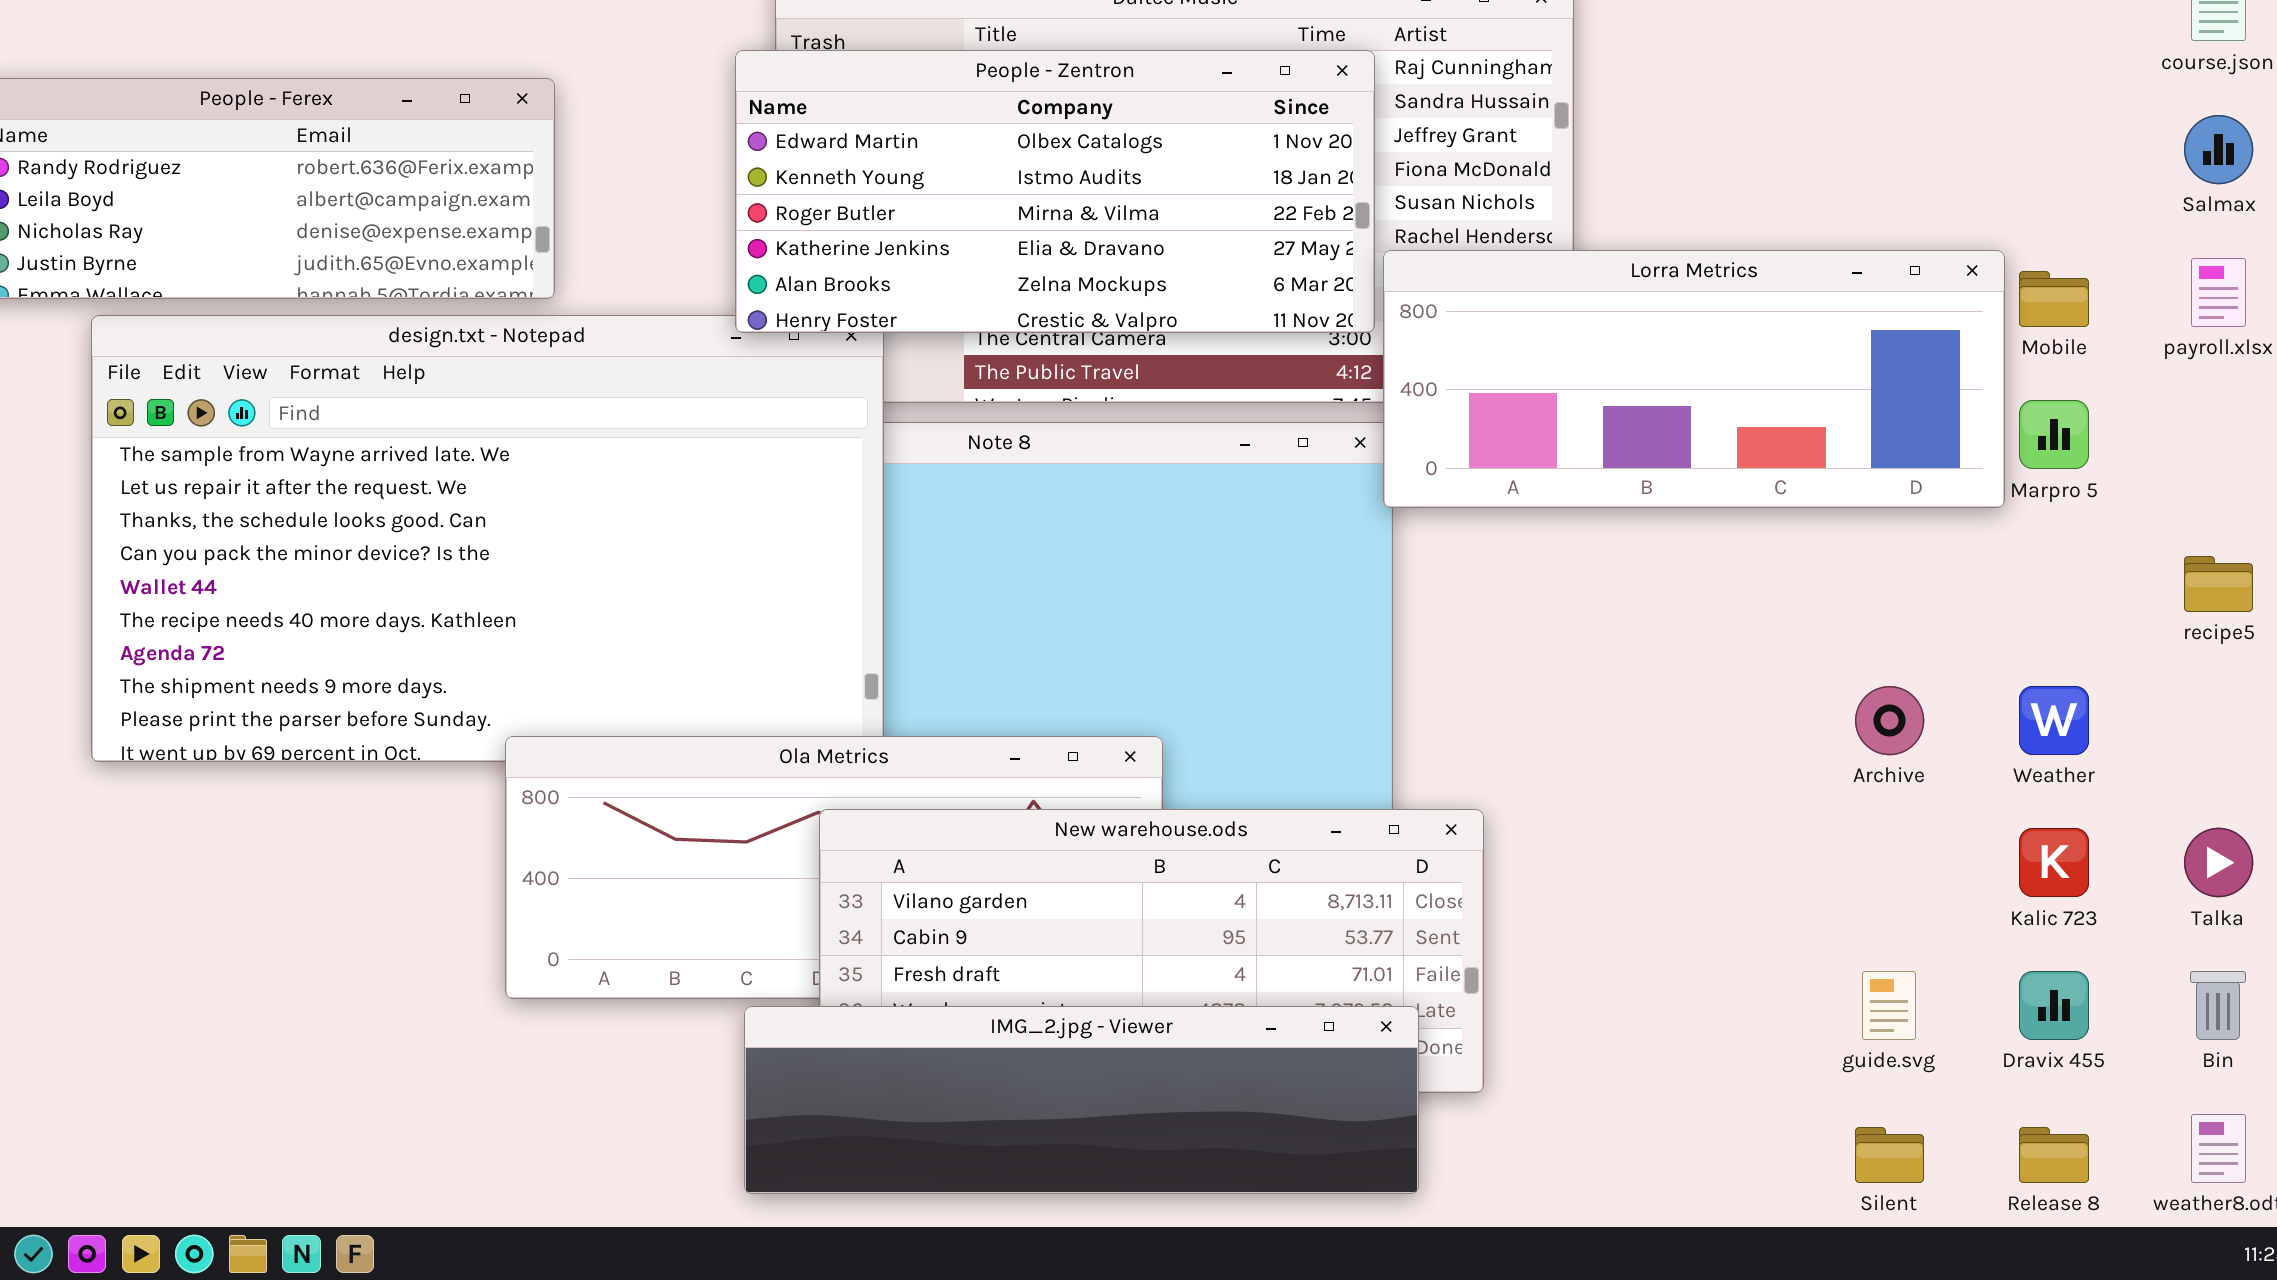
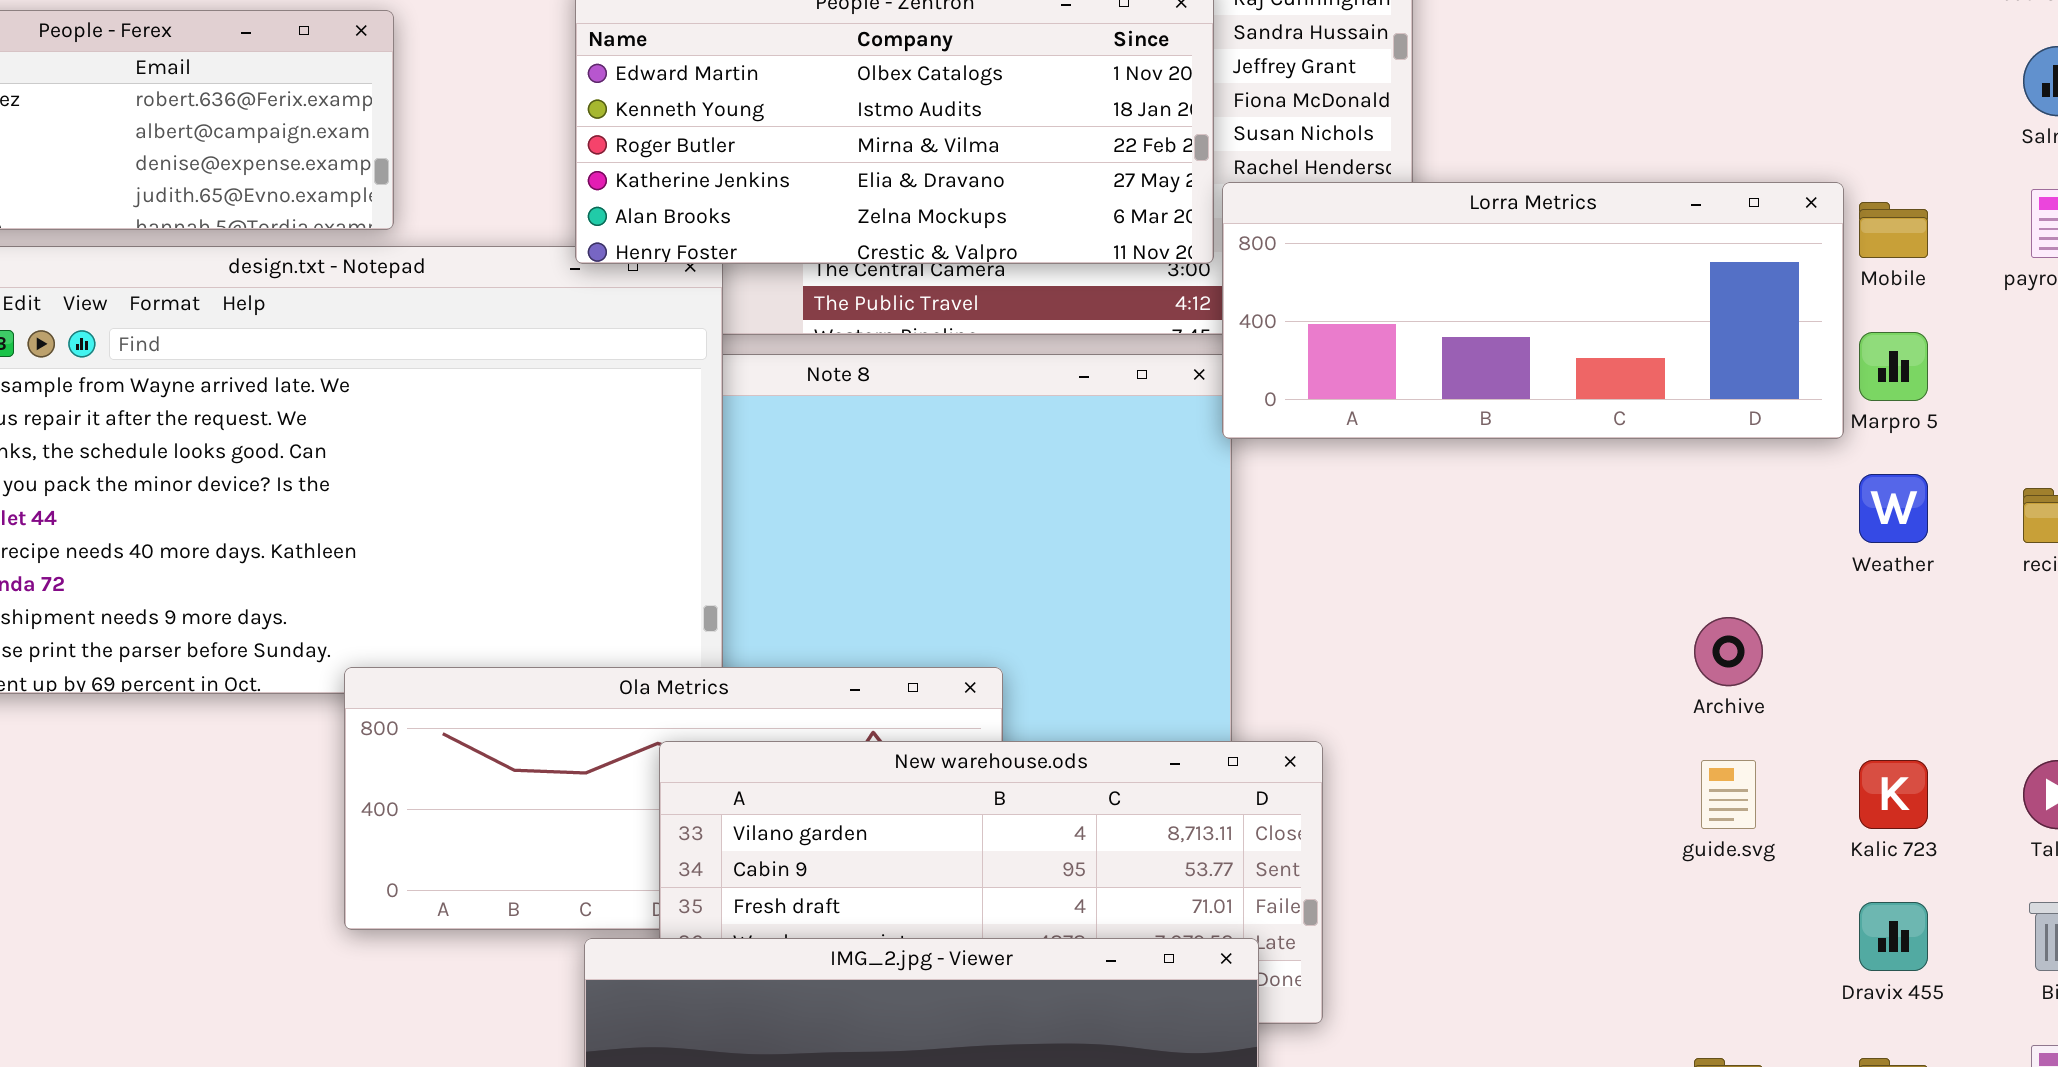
Weather: [2019,686,2089,755] -> [1859,474,1928,543], moved
guide.svg: [1862,971,1916,1040] -> [1701,760,1756,829], moved

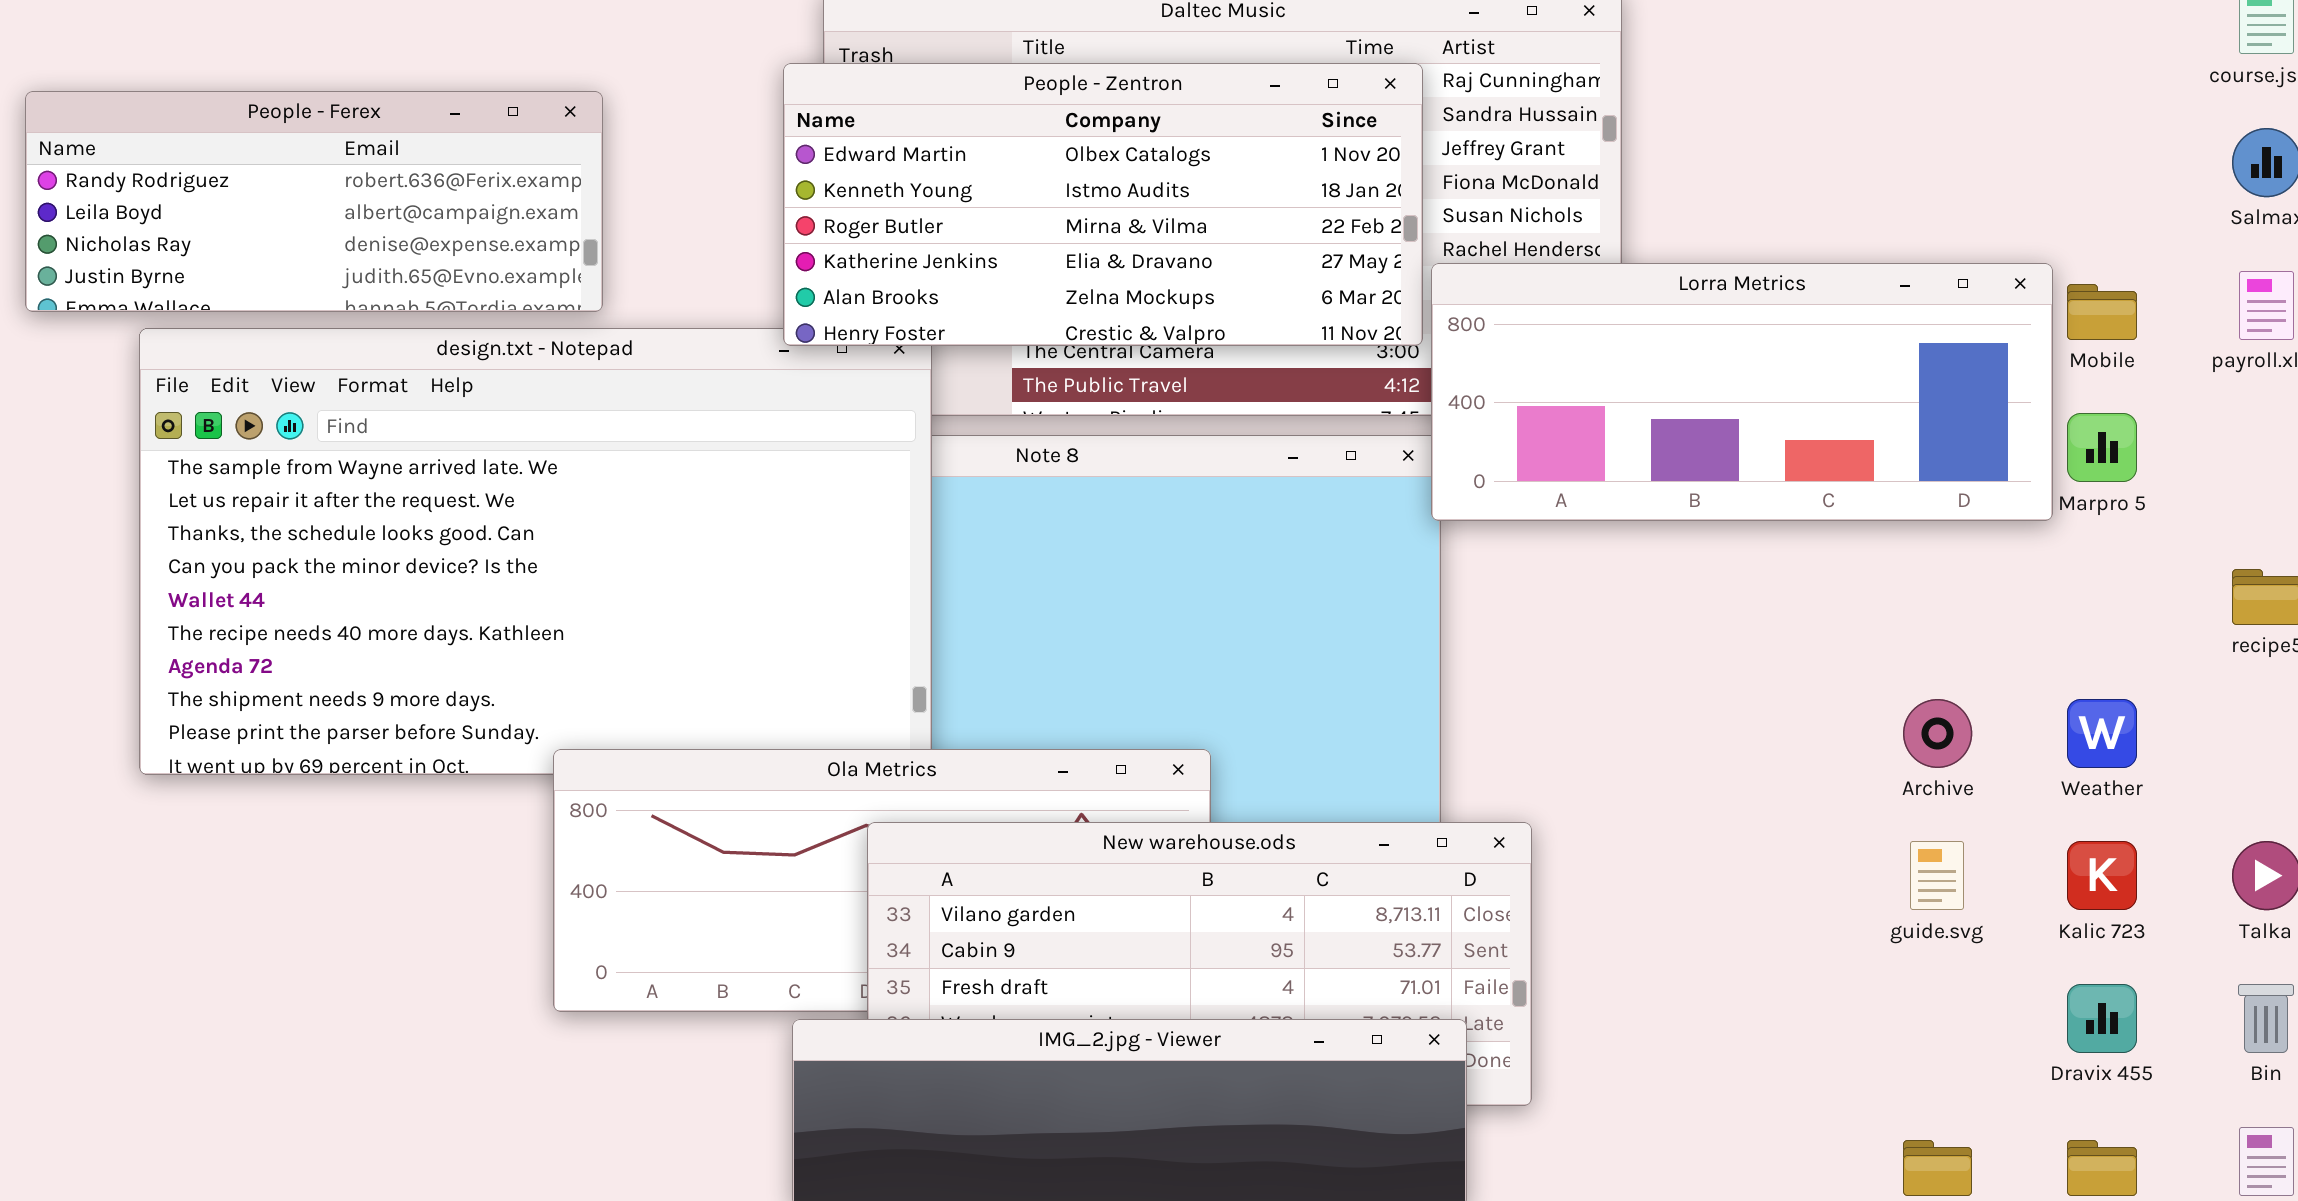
Weather: [1859,474,1928,543] -> [2067,699,2137,768], moved

